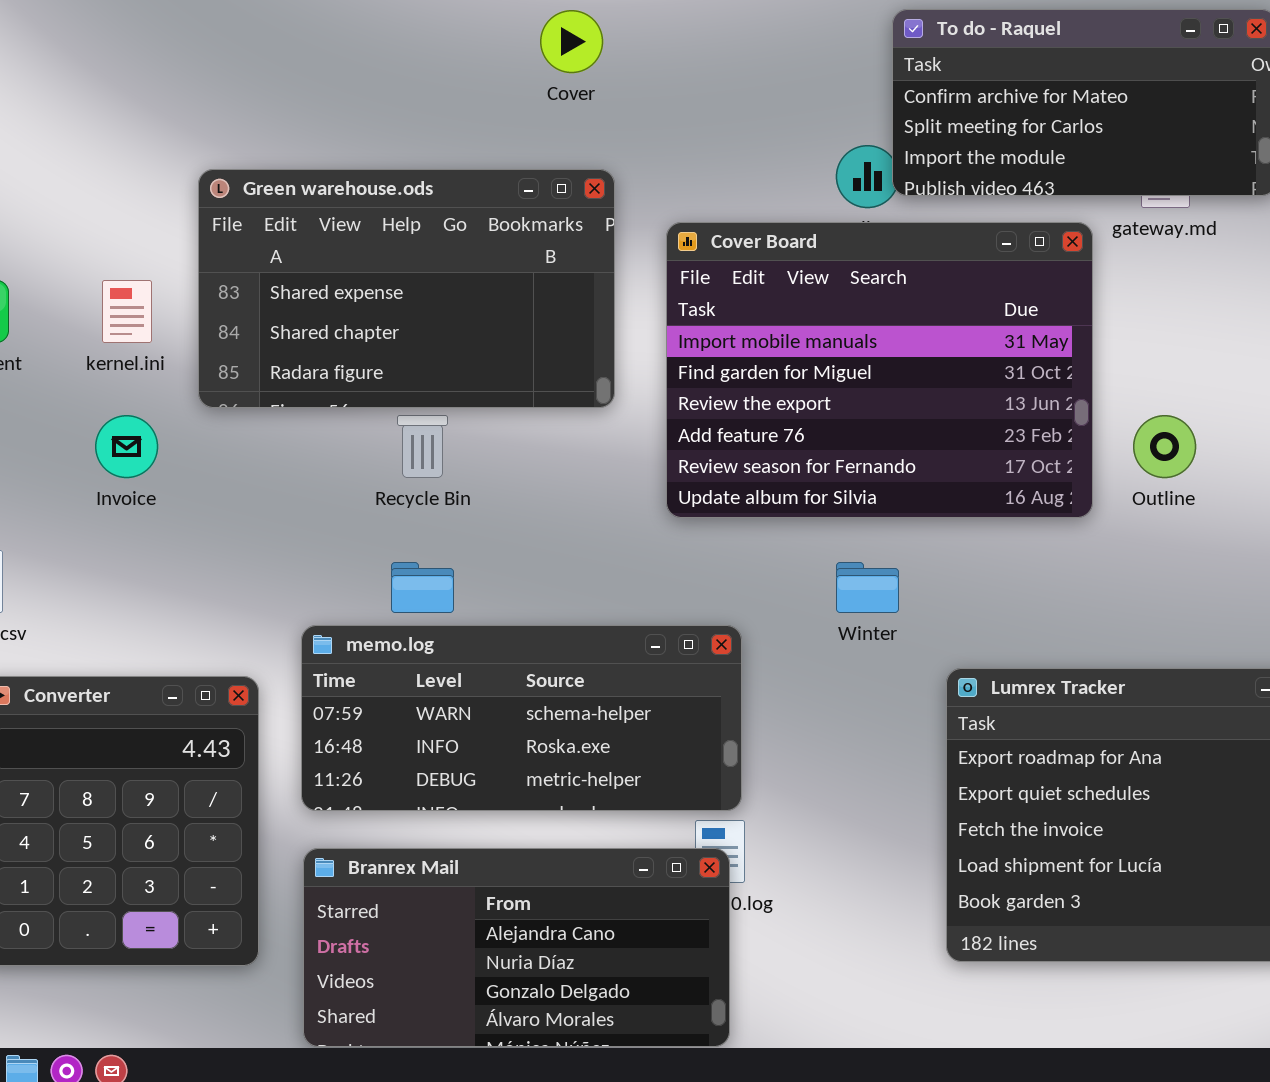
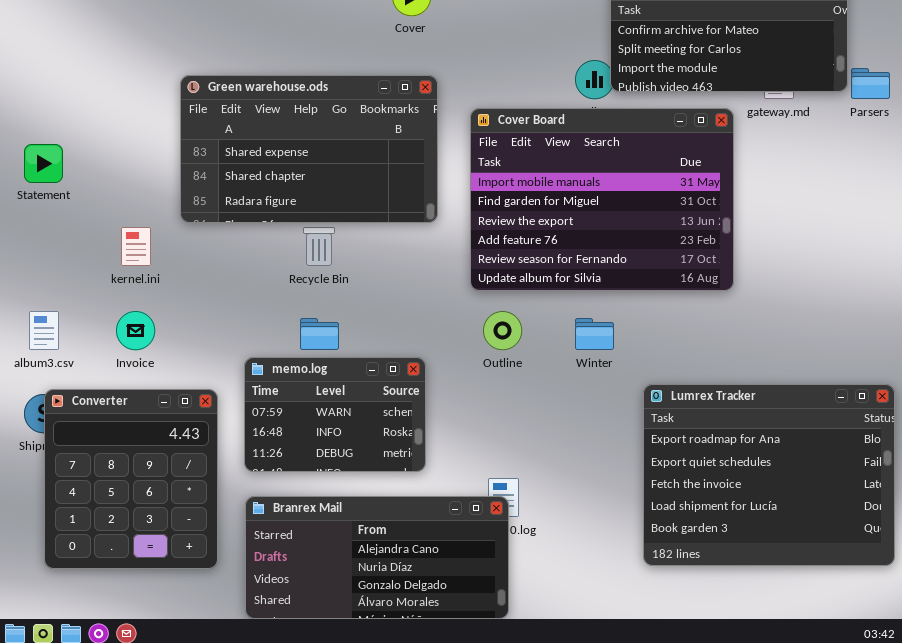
kernel.ini: [102,280,152,343] -> [121,227,151,266], moved
Invoice: [95,415,158,478] -> [116,311,155,350], moved
Outline: [1133,415,1196,478] -> [483,311,522,350], moved
memo.log: [301,625,742,811] -> [244,357,426,472], resized

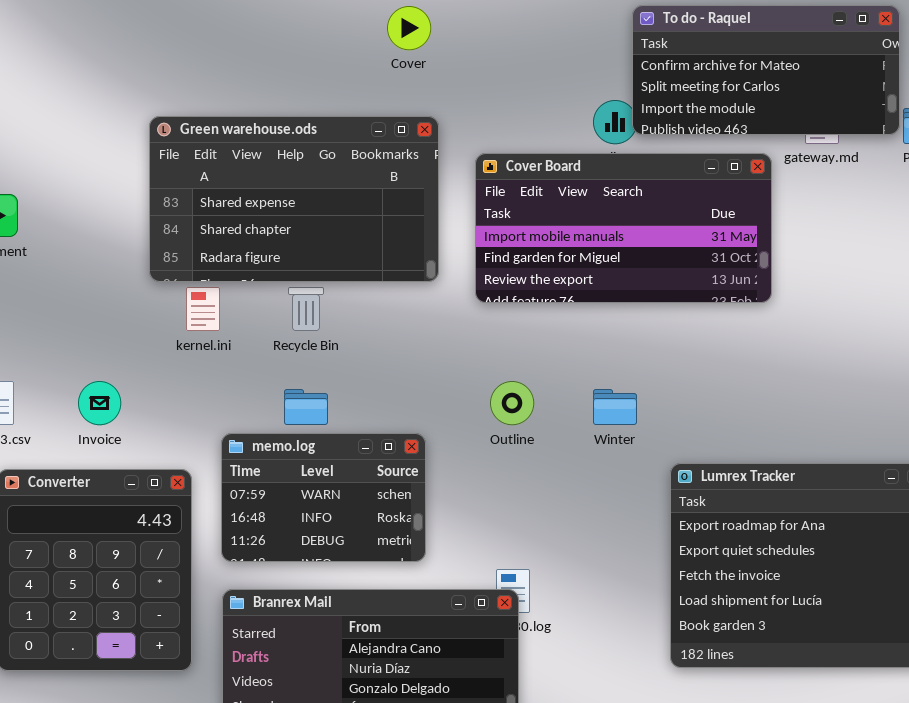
Cover Board: [470,108,734,291] -> [475,153,772,303], resized
kernel.ini: [121,227,151,266] -> [186,287,220,331], moved

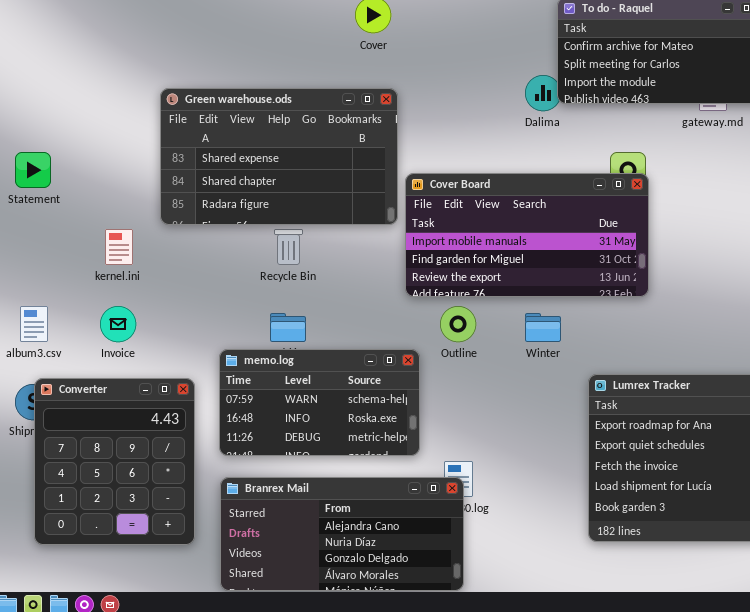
Cover Board: [475,153,772,303] -> [405,173,649,297], moved
kernel.ini: [186,287,220,331] -> [105,229,133,265], moved
memo.log: [221,433,426,562] -> [219,349,420,456], resized

